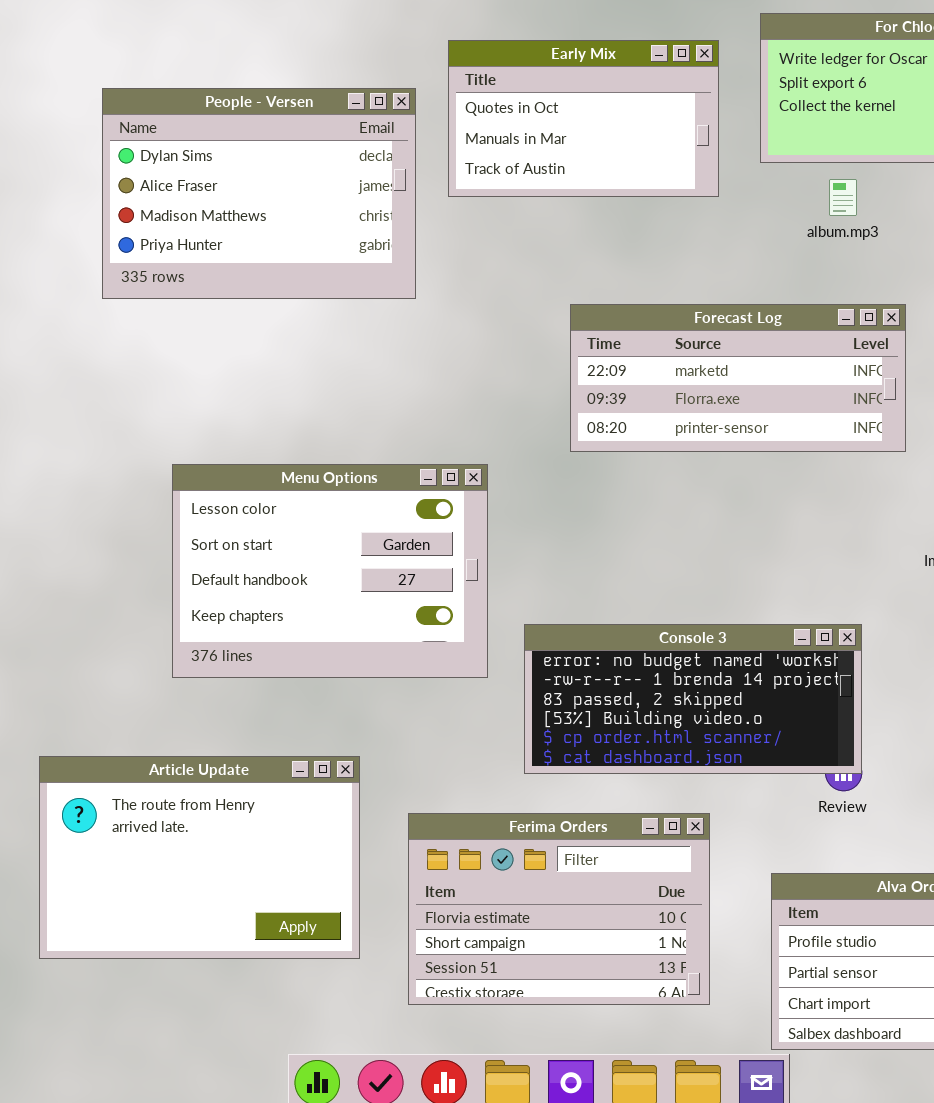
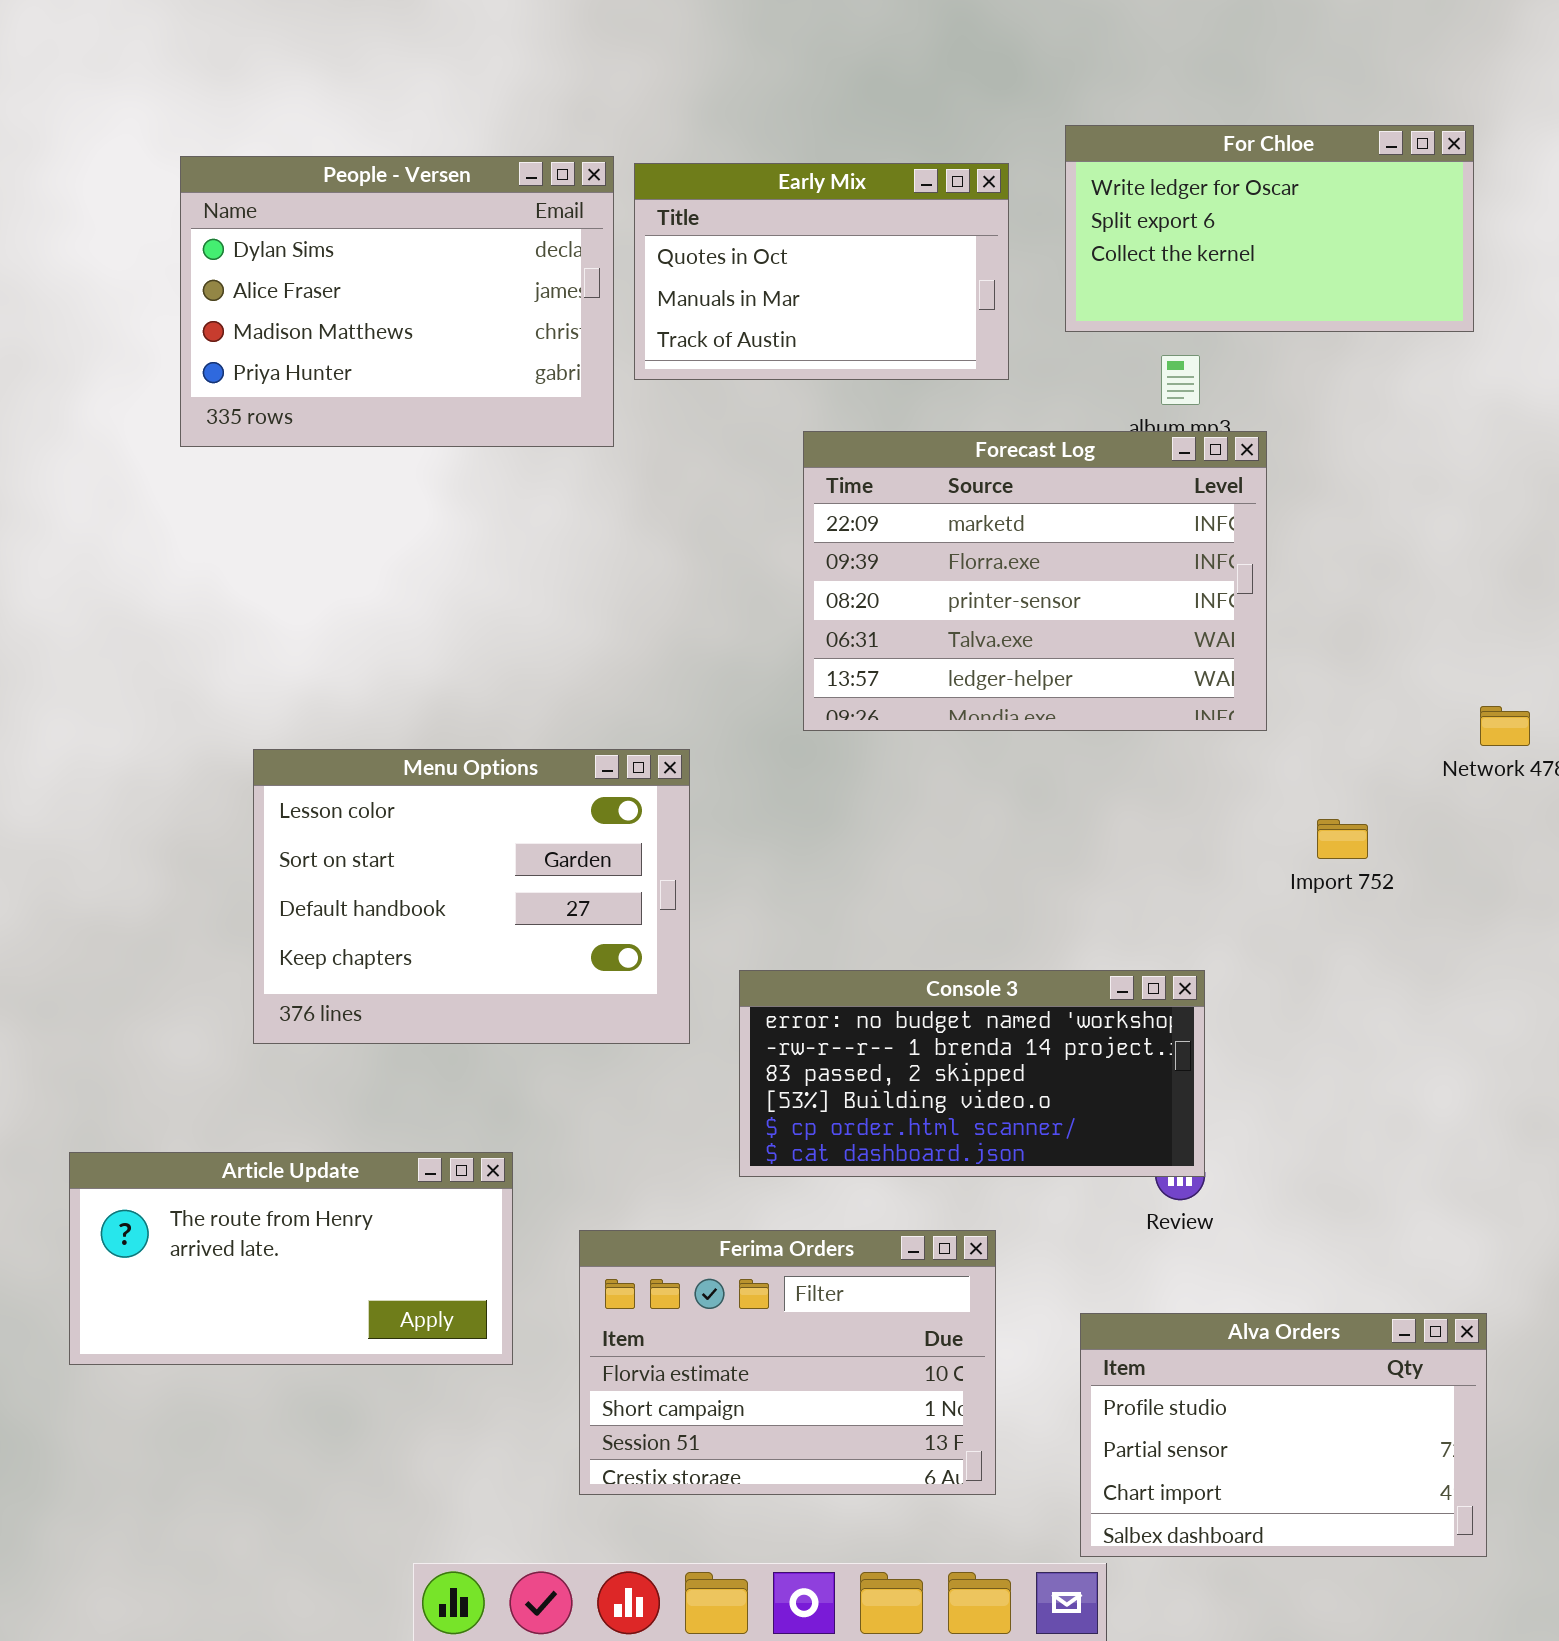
People - Versen: [102,88,416,299] -> [180,156,614,447], moved
Forecast Log: [570,304,906,452] -> [803,431,1267,731], resized
Article Update: [39,756,360,959] -> [69,1152,513,1365], resized

